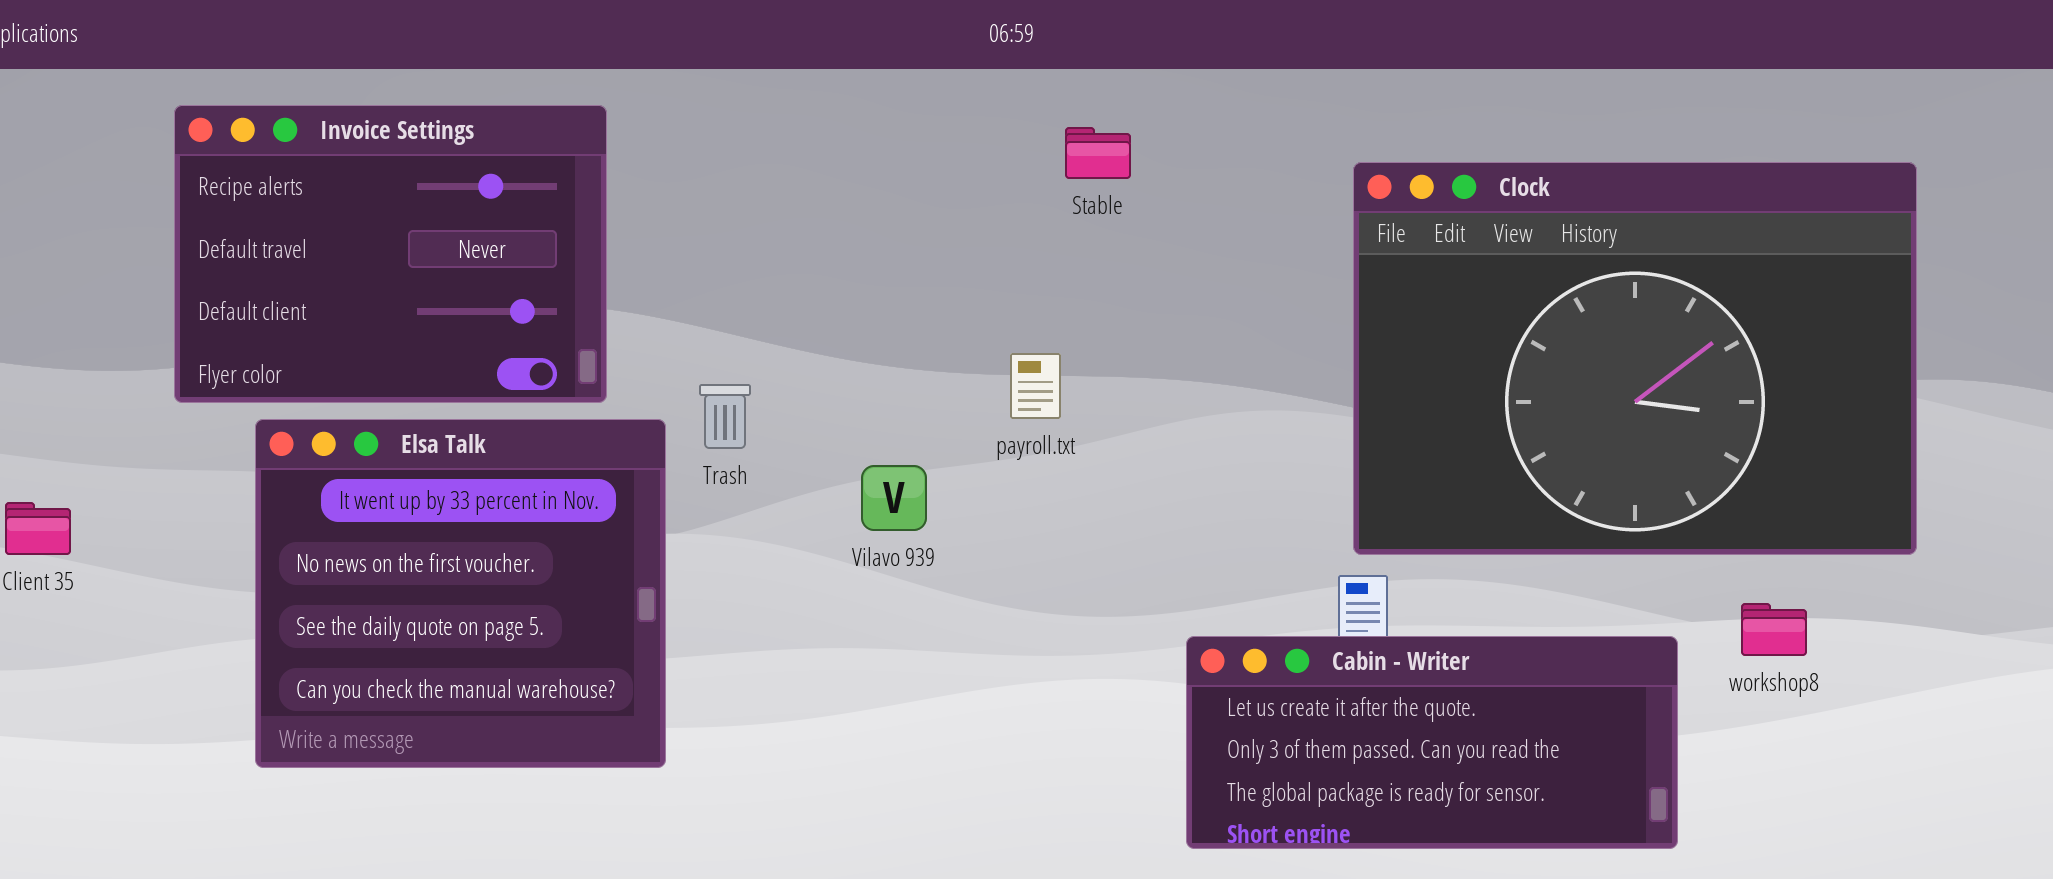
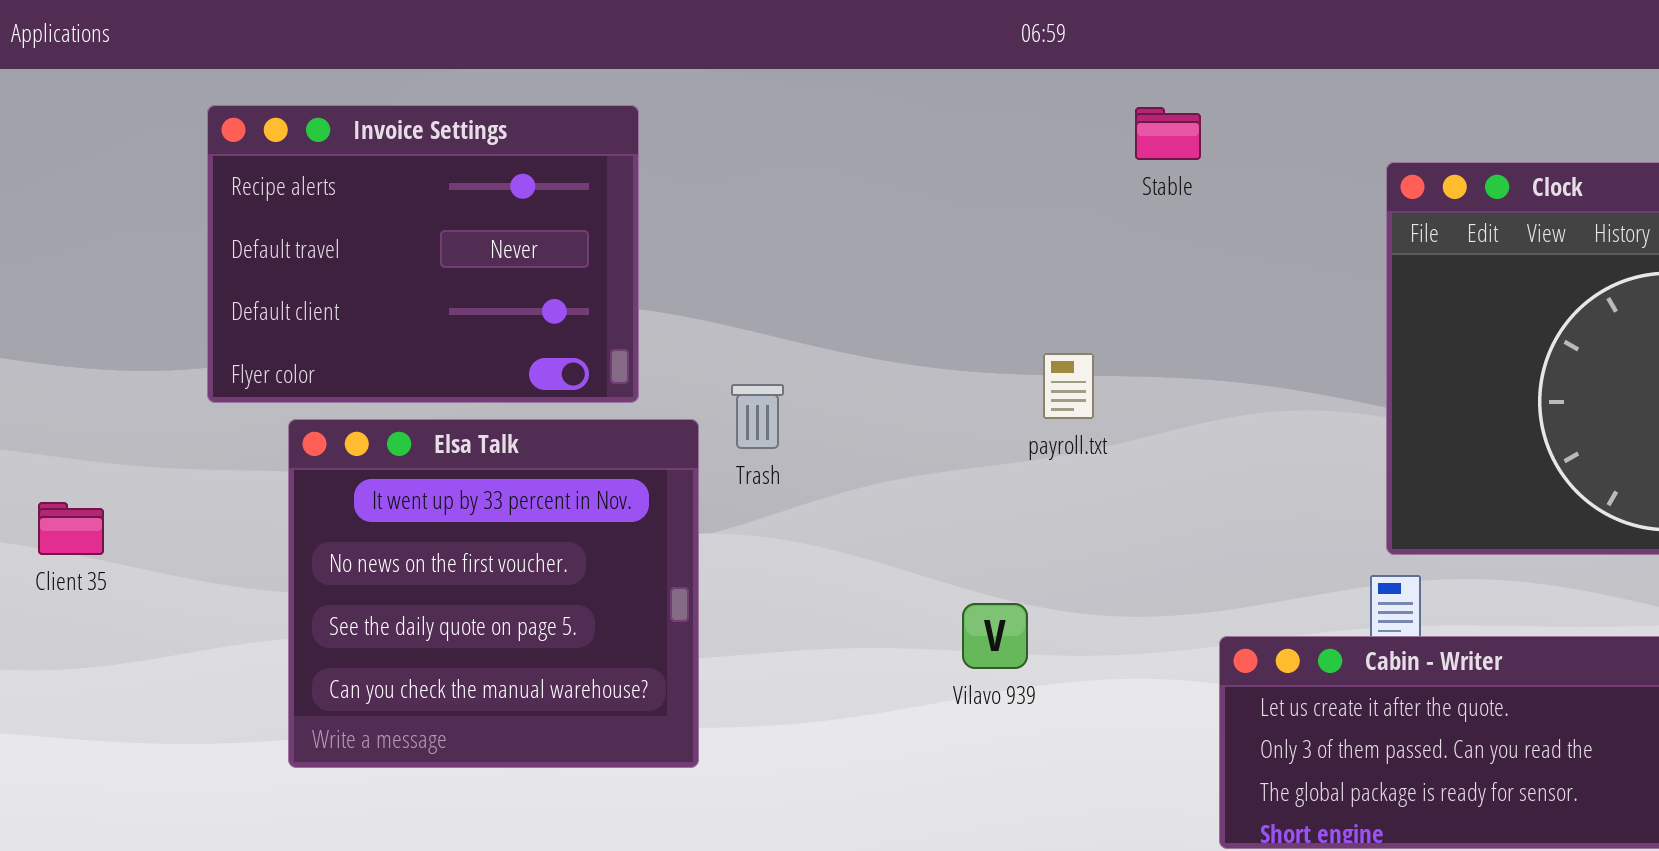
Stable: [1065,127,1131,179] -> [1135,107,1201,160], moved
Vilavo 939: [861,465,927,531] -> [962,603,1028,669], moved

